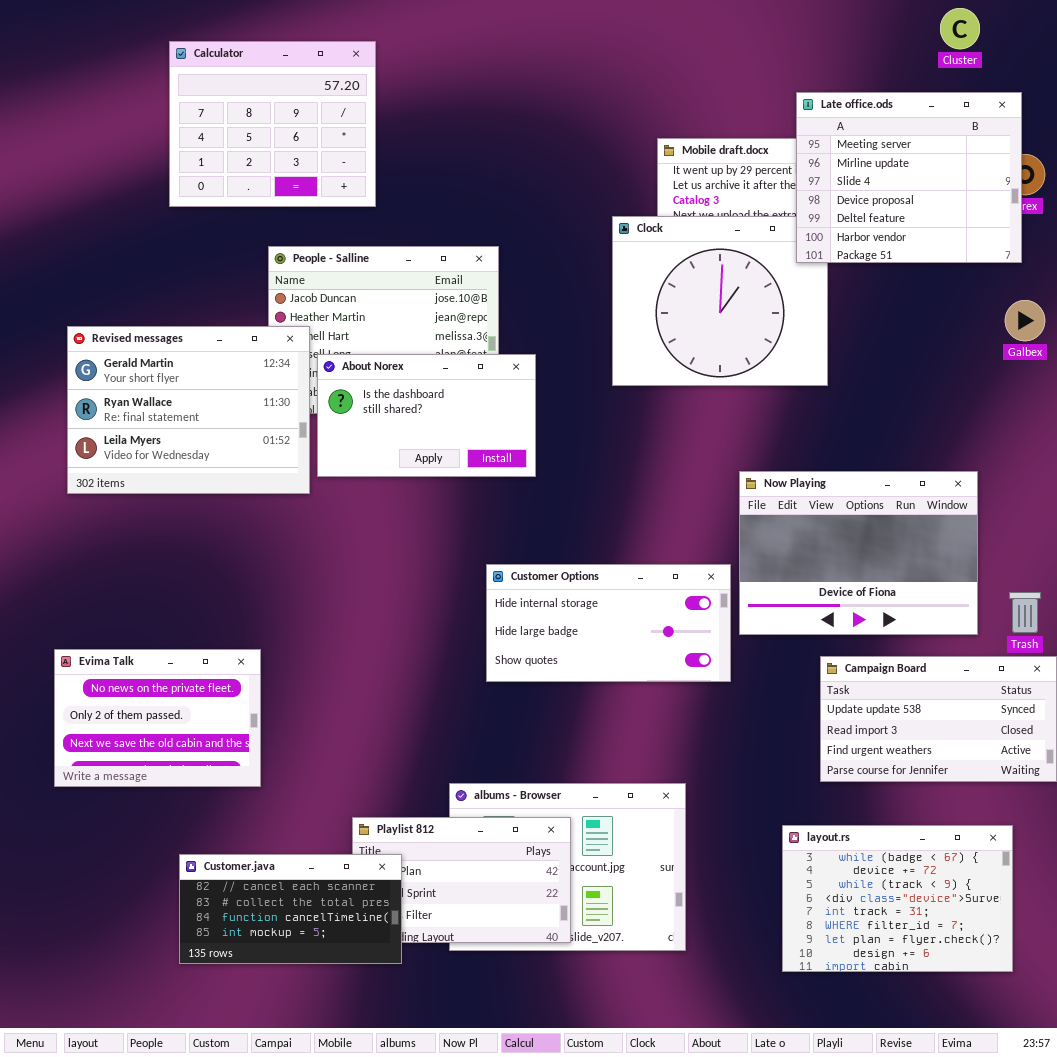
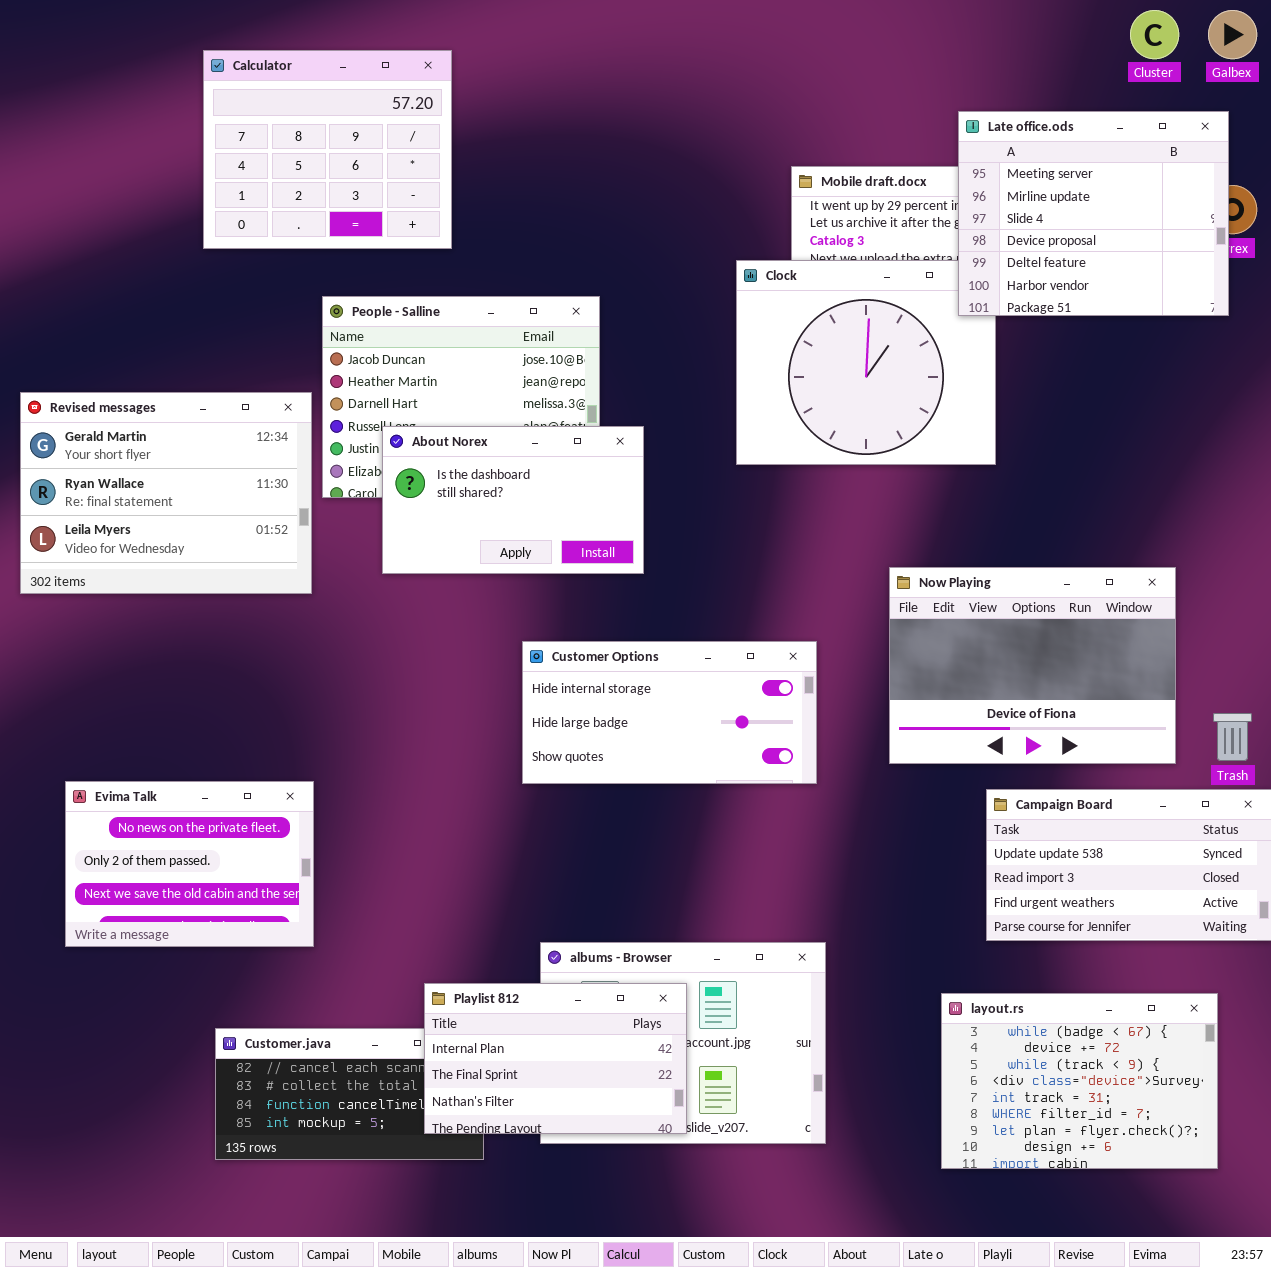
Galbex: [1005,300,1045,341] -> [1208,10,1257,59], moved
Revised messages: [67,326,310,494] -> [20,392,312,594], moved
Customer Options: [486,564,731,682] -> [522,641,817,784], moved
Playlist 812: [352,817,571,943] -> [424,983,687,1134], raised

